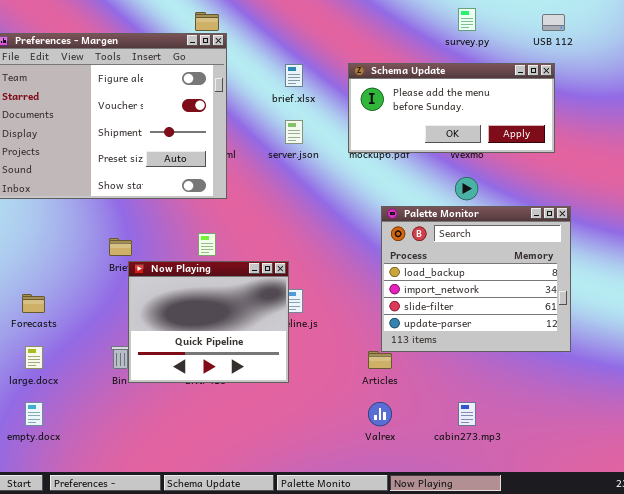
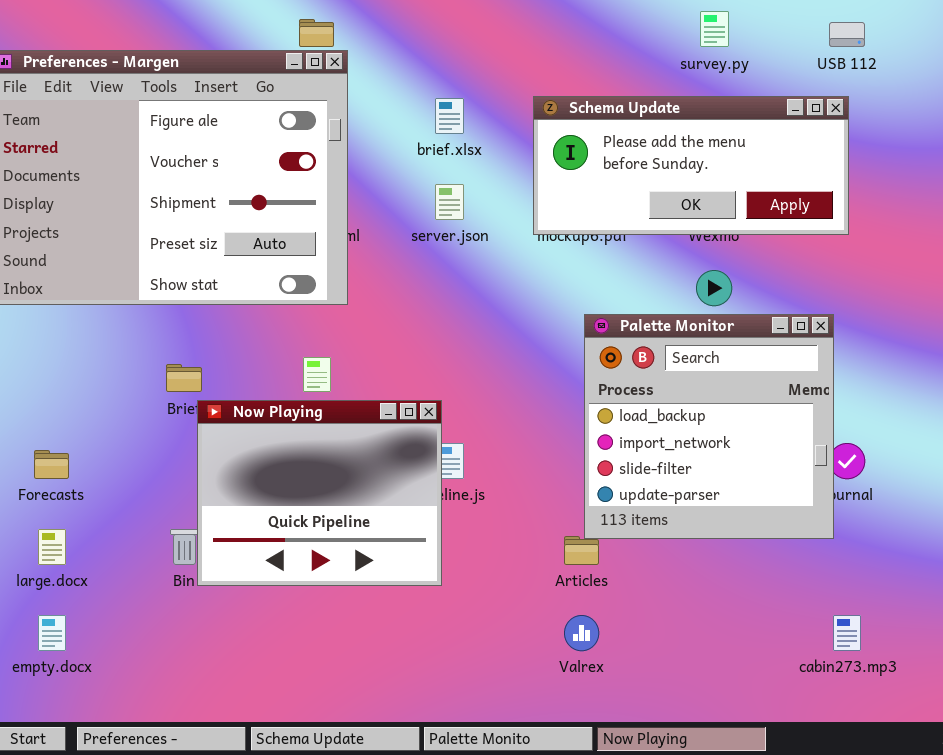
Palette Monitor: [381,206,571,352] -> [584,314,834,539], resized
cabin273.mp3: [458,402,476,426] -> [833,615,861,651], moved

